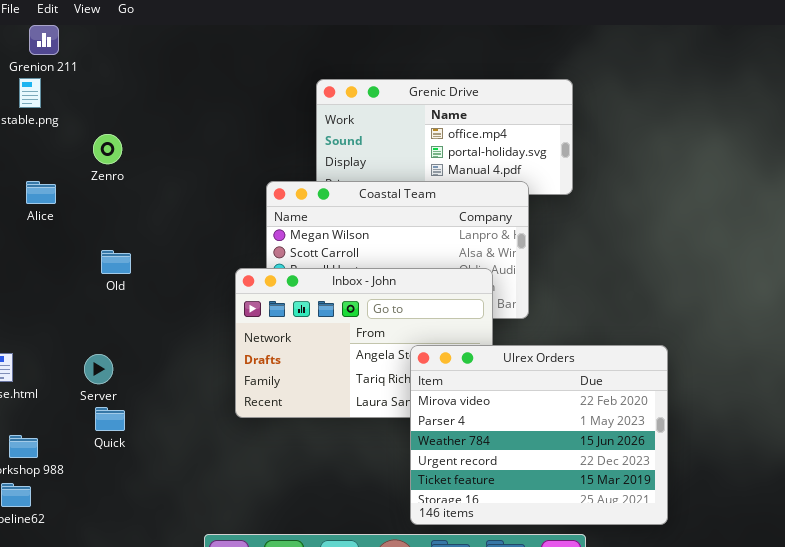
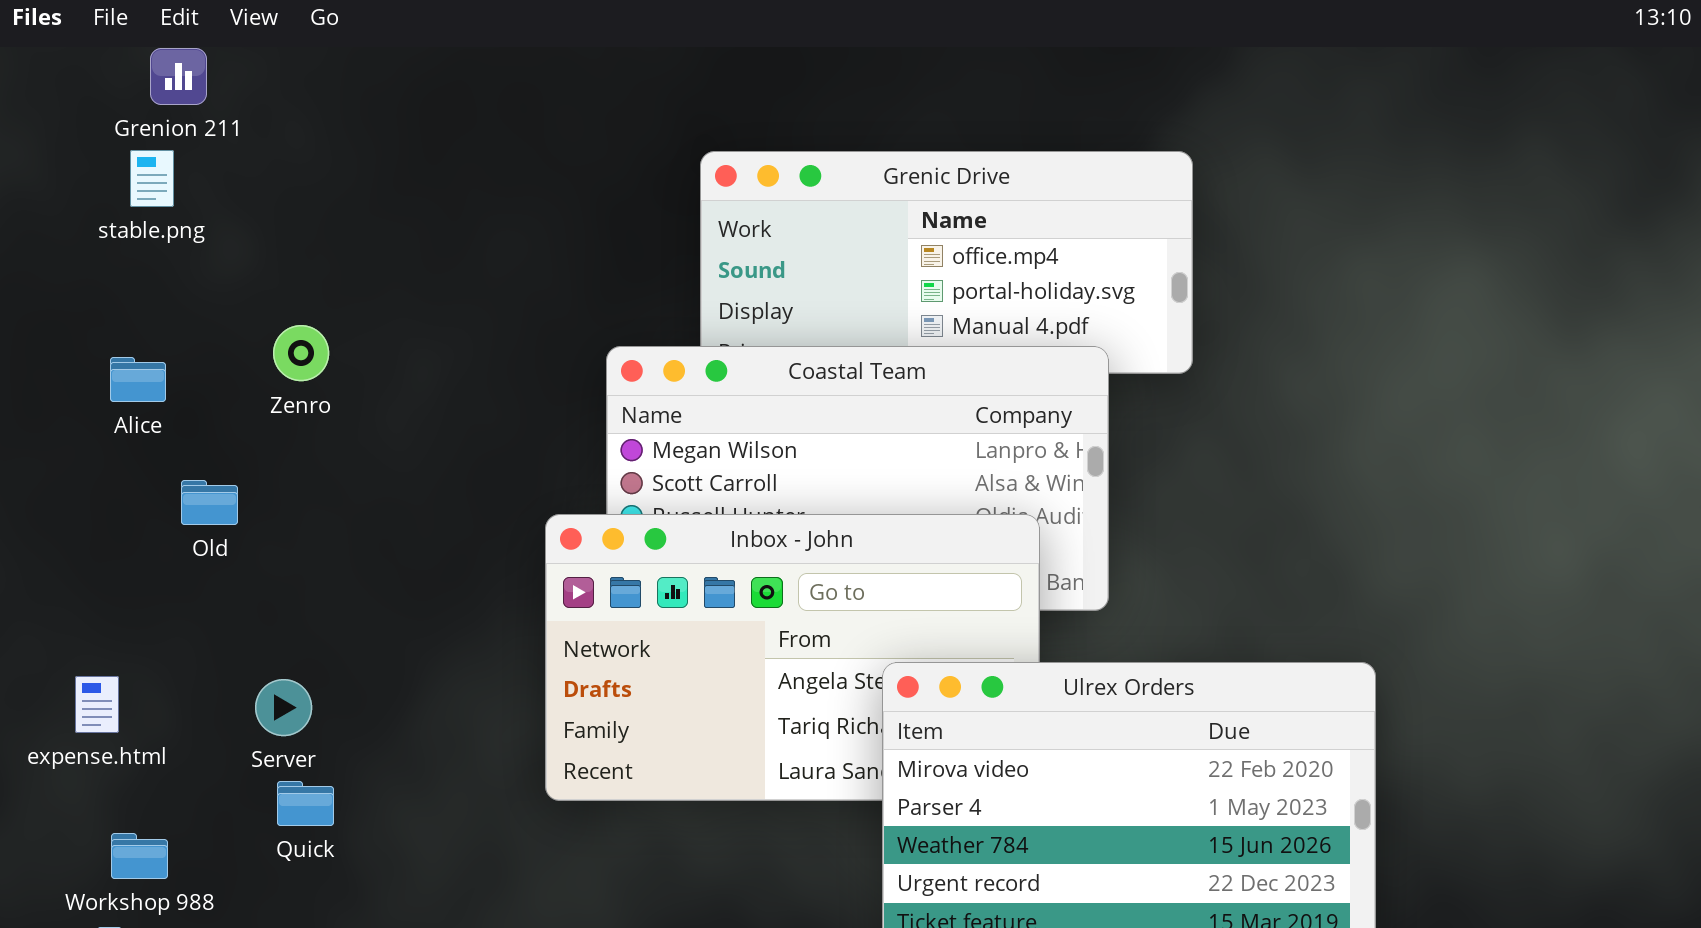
Zenro: [93,134,122,164] -> [273,325,329,381], moved
Alice: [26,181,56,204] -> [110,357,166,402], moved
Old: [101,250,131,274] -> [181,480,238,525], moved

